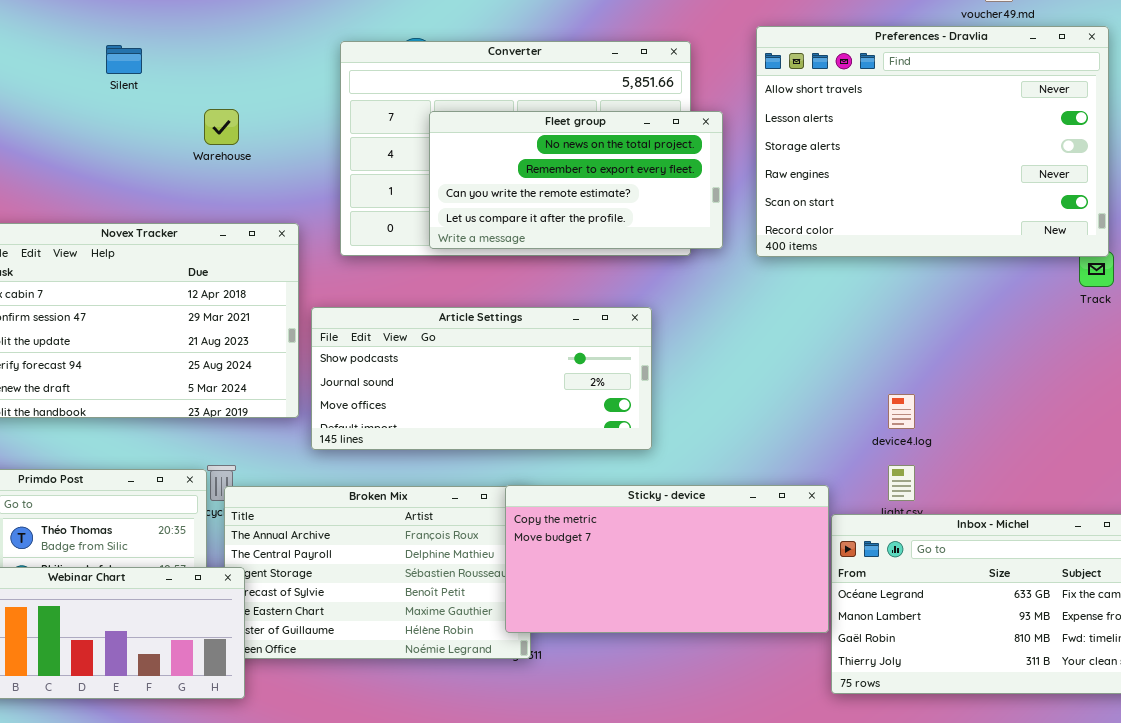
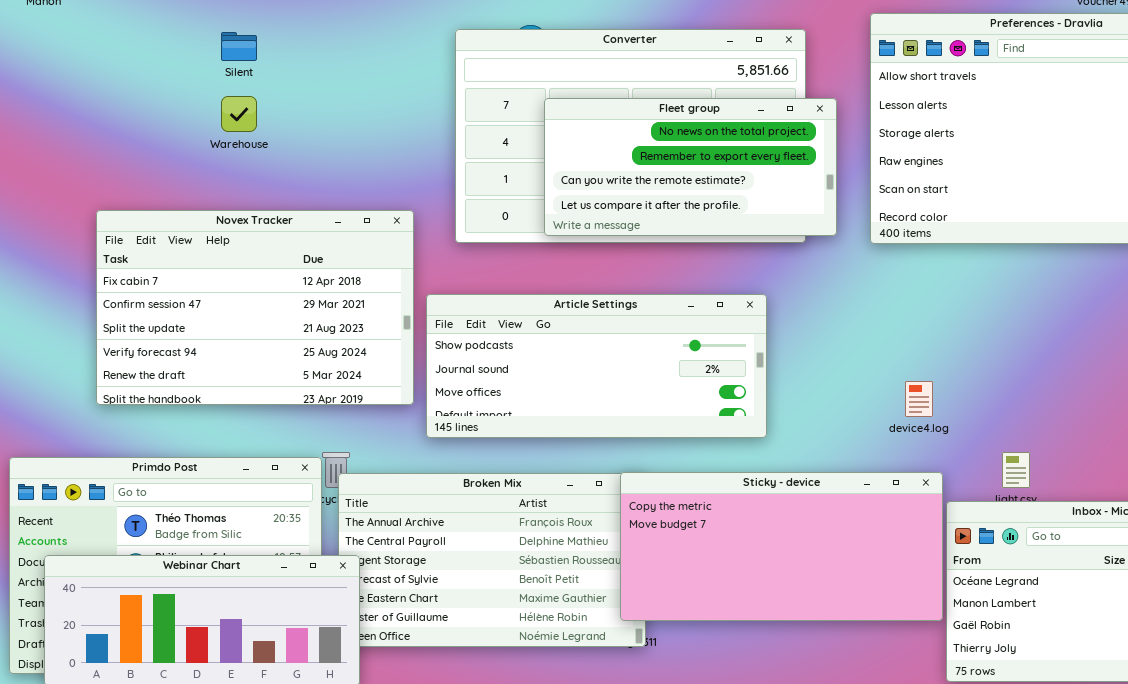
Warehouse: [204,109,239,145] -> [221,96,257,132], moved
device4.log: [888,394,915,429] -> [905,381,933,417], moved

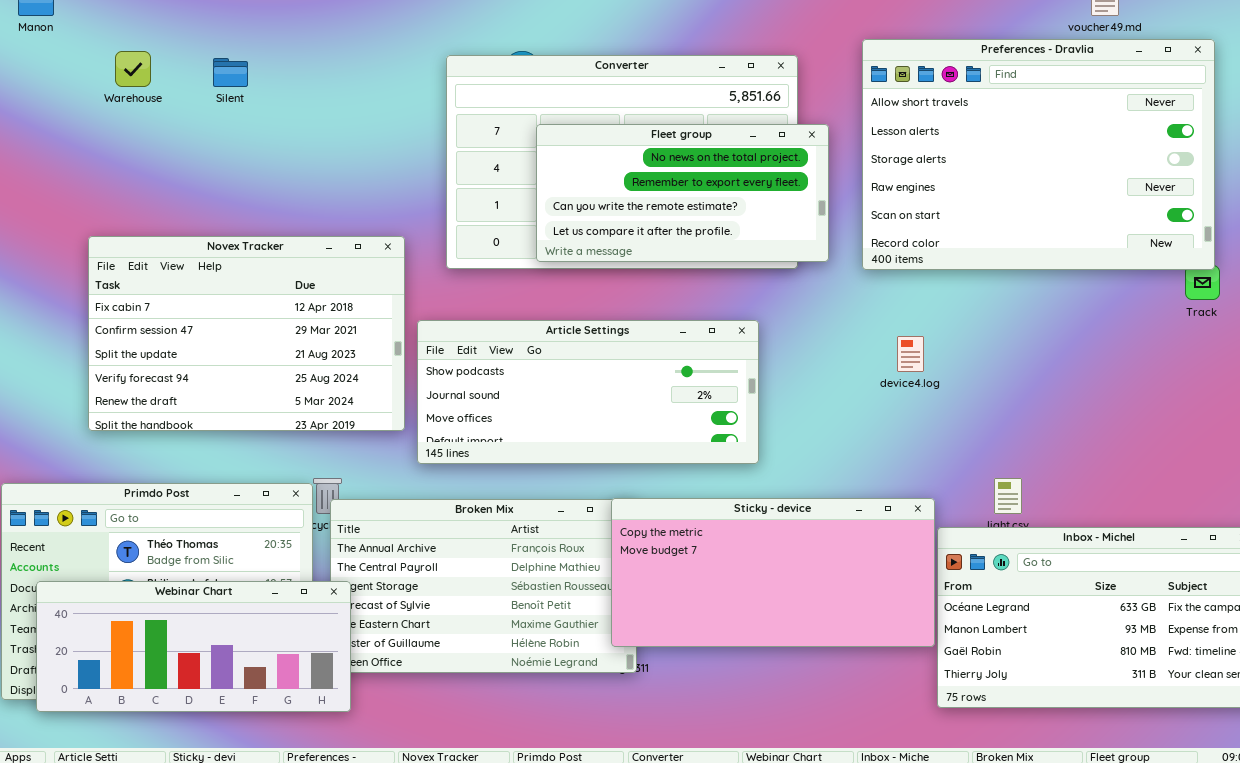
Warehouse: [221,96,257,132] -> [115,51,151,87], moved
device4.log: [905,381,933,417] -> [897,336,924,372], moved

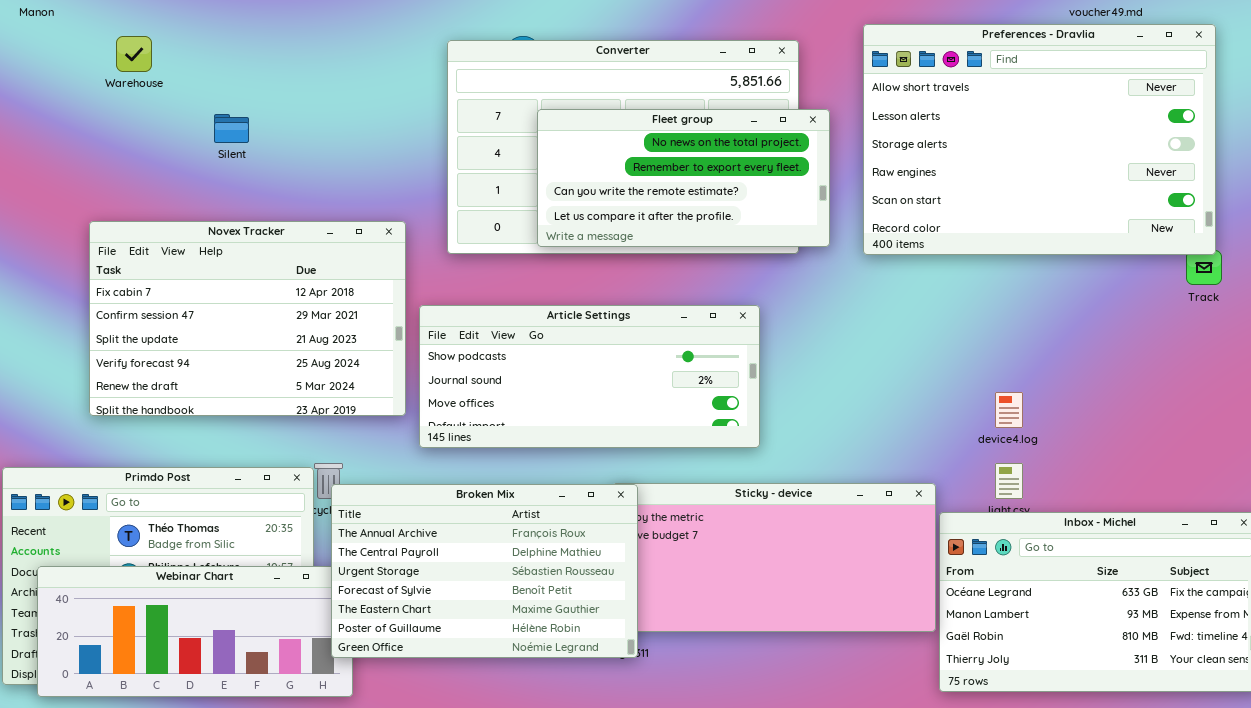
Silent: [213,58,248,87] -> [214,114,249,143], moved
device4.log: [897,336,924,372] -> [995,392,1023,428], moved
Broken Mix: [330,499,637,673] -> [331,484,638,658], raised

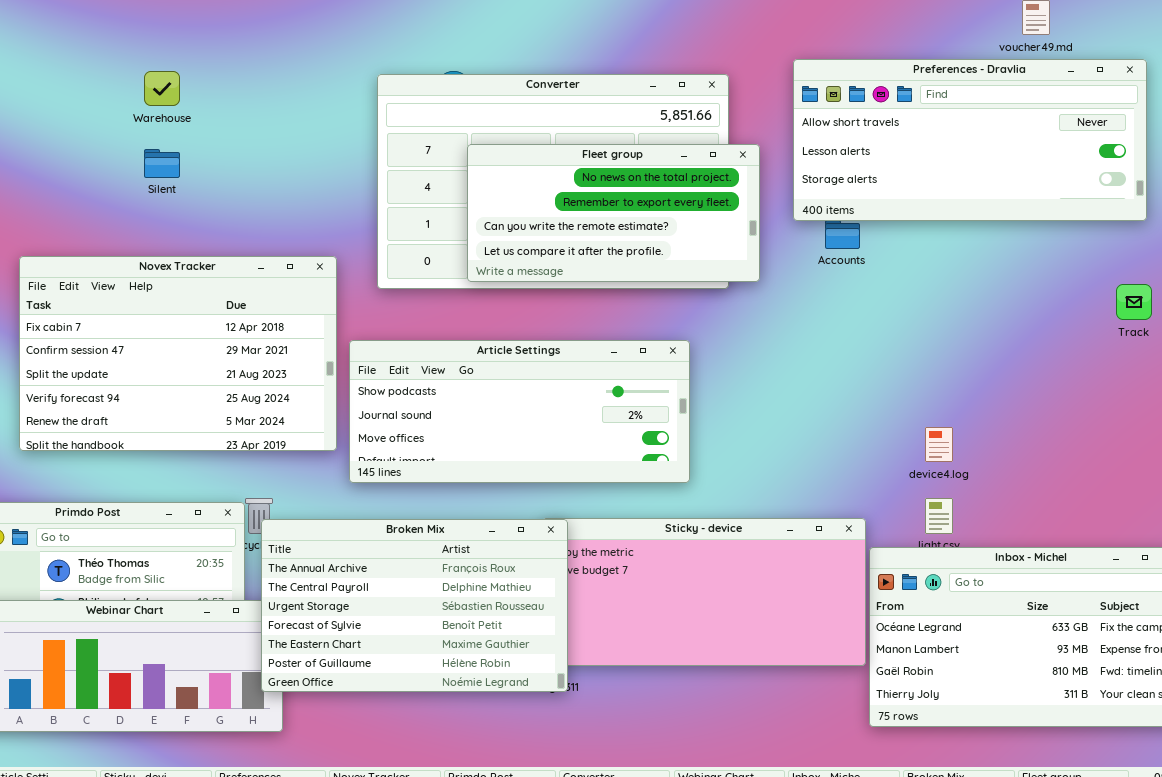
Preferences - Dravlia: [863,24,1216,255] -> [793,59,1147,221], resized
Warehouse: [116,36,152,72] -> [144,71,180,106], moved

